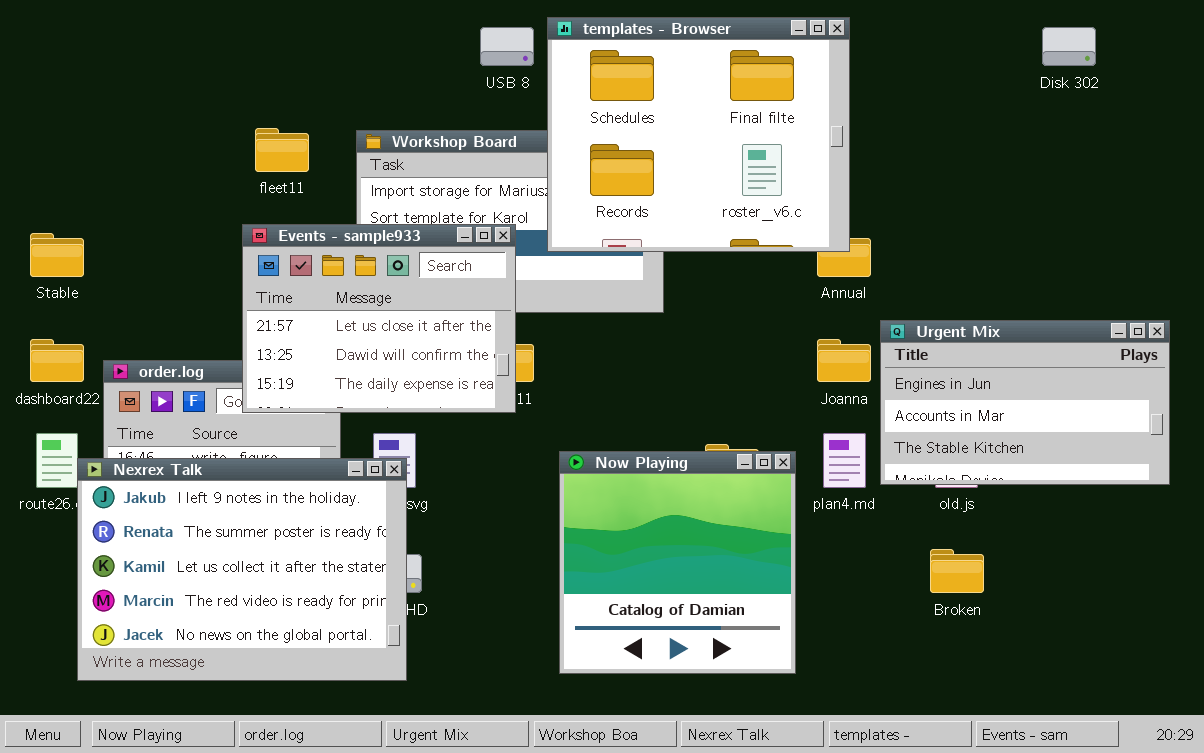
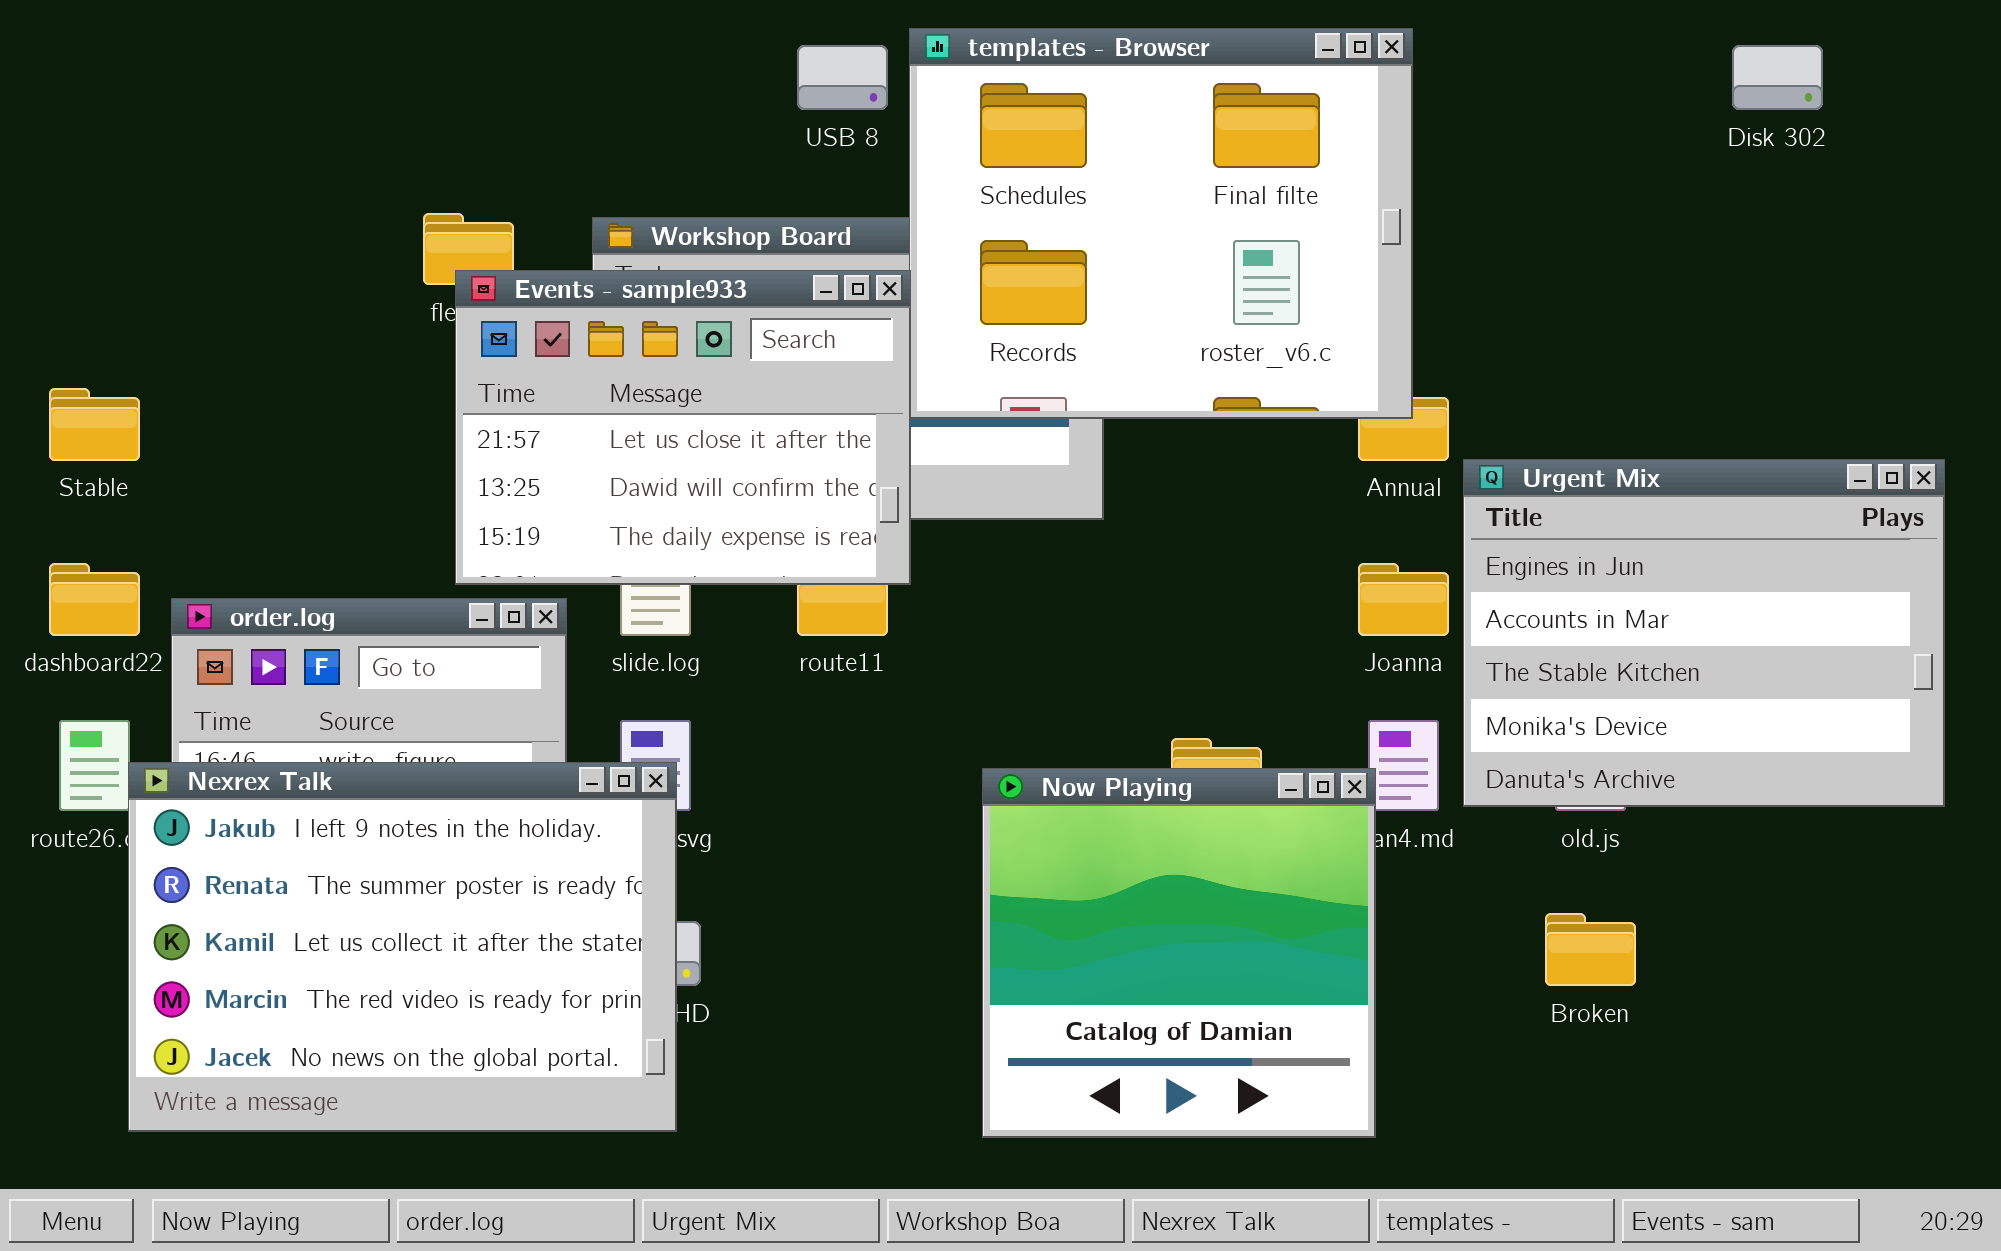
Events - sample933: [242,224,516,413] -> [455,270,911,585], moved
Urgent Mix: [880,320,1170,485] -> [1463,459,1945,807], resized
Now Playing: [559,451,796,674] -> [982,768,1376,1138], moved

